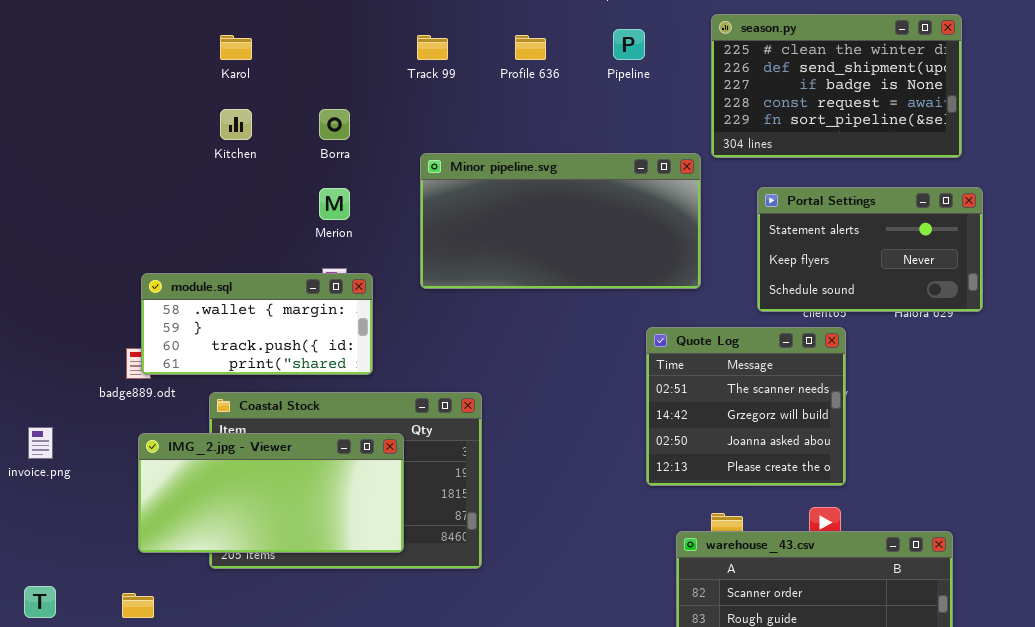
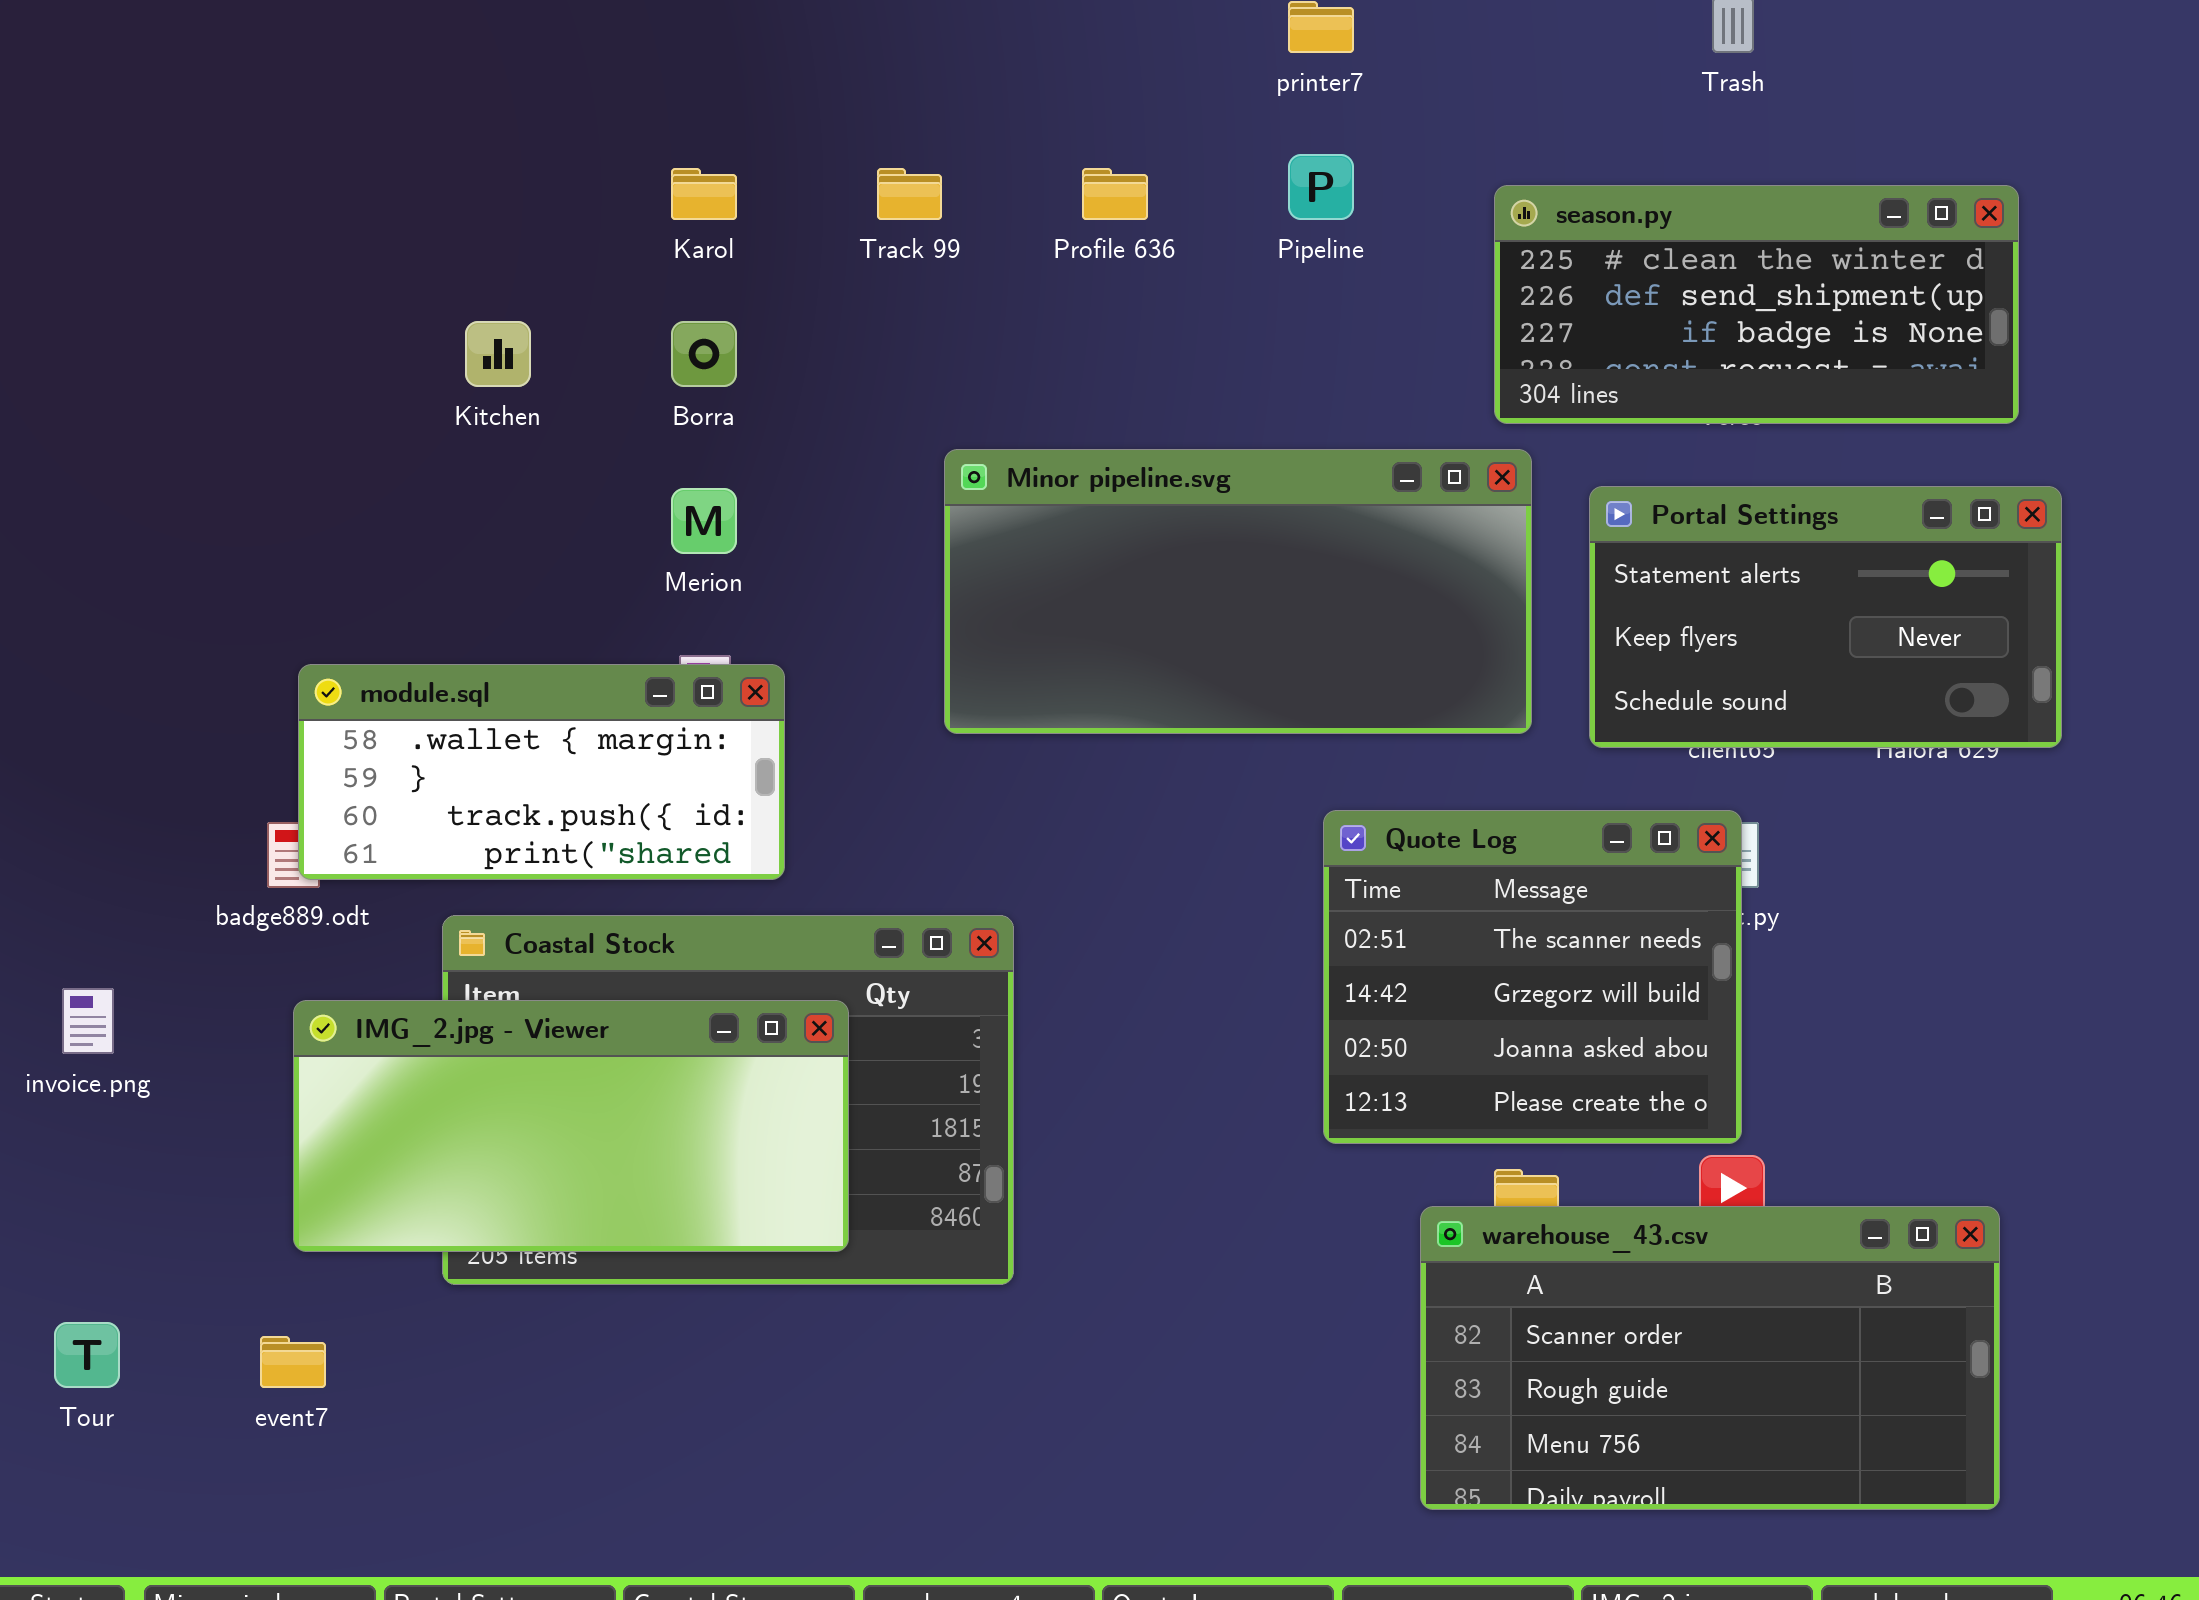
season.py: [711,14,962,158] -> [1494,185,2019,424], resized
Karol: [220,35,252,60] -> [671,168,737,220], moved
Minor pipeline.svg: [420,153,701,289] -> [944,449,1532,734], moved
Quote Log: [646,327,846,486] -> [1323,810,1742,1144], moved

